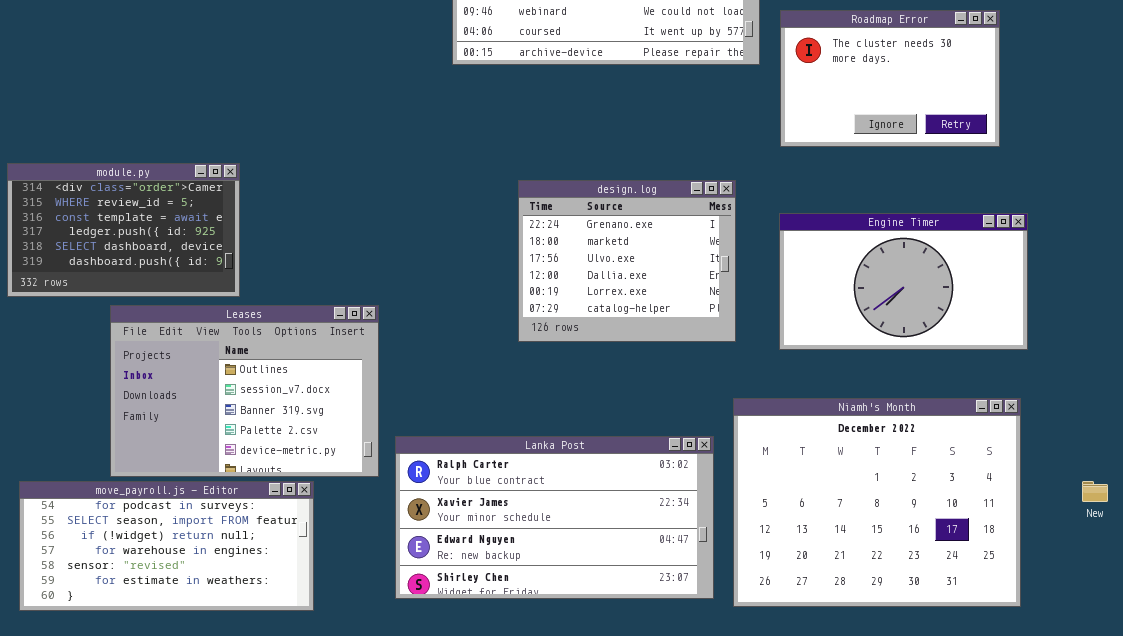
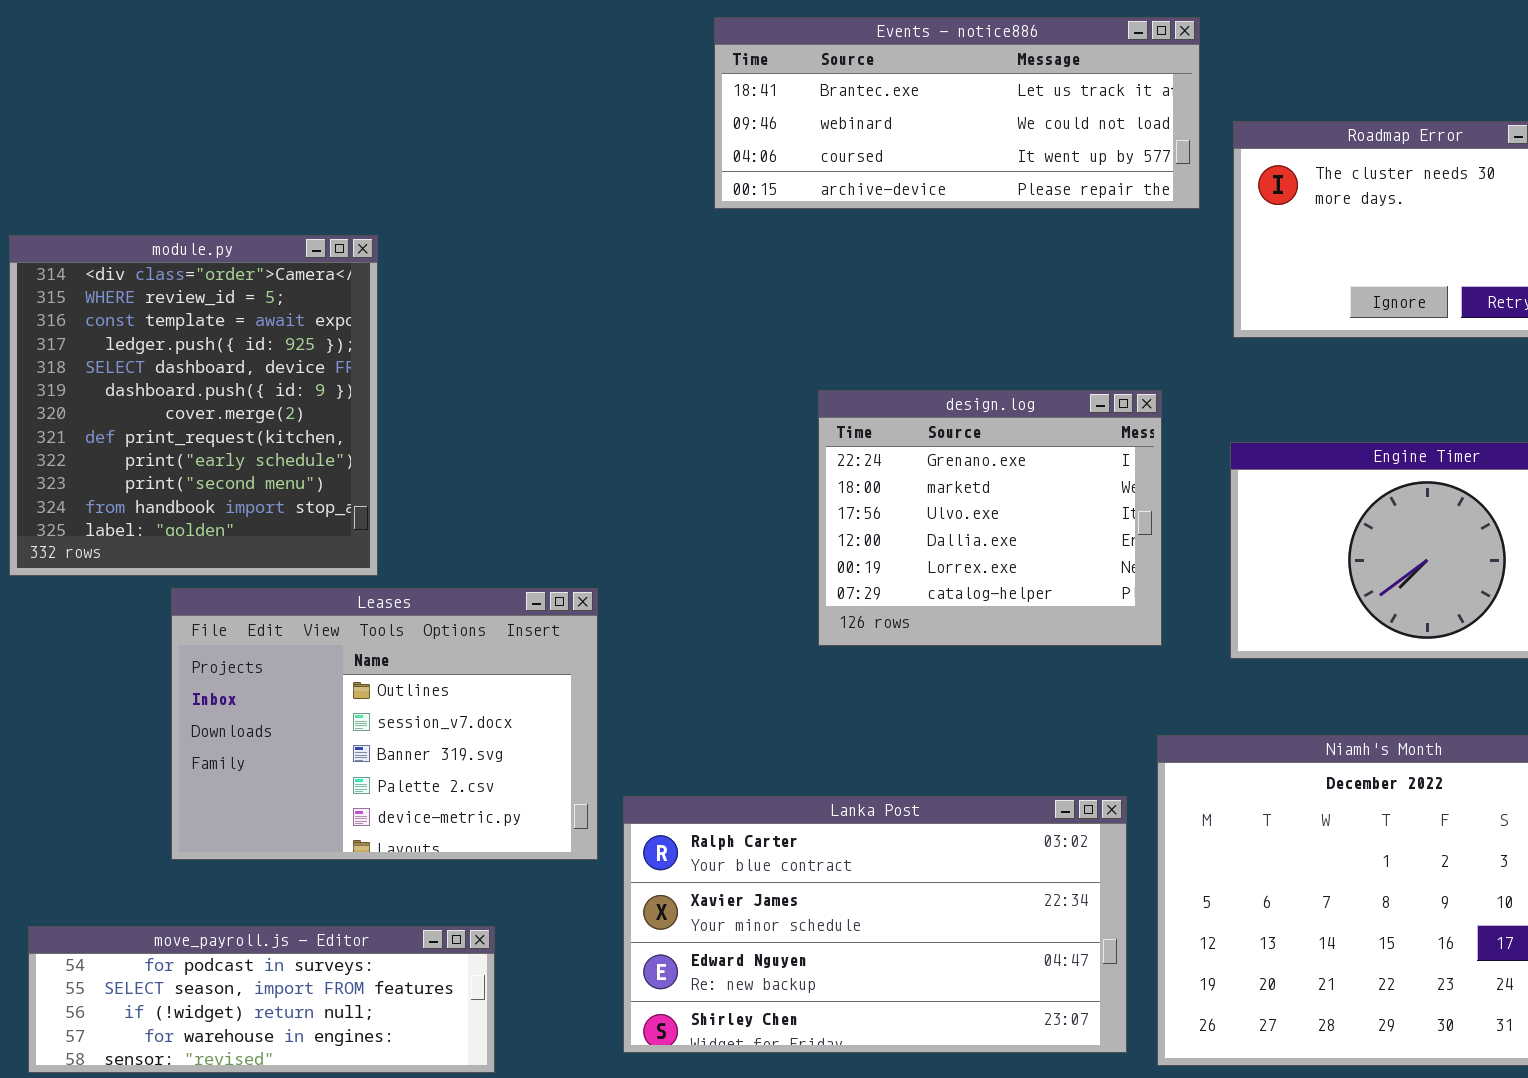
module.py: [7,163,240,297] -> [9,235,378,576], resized
move_payroll.js - Editor: [19,481,314,611] -> [28,926,495,1073], resized

